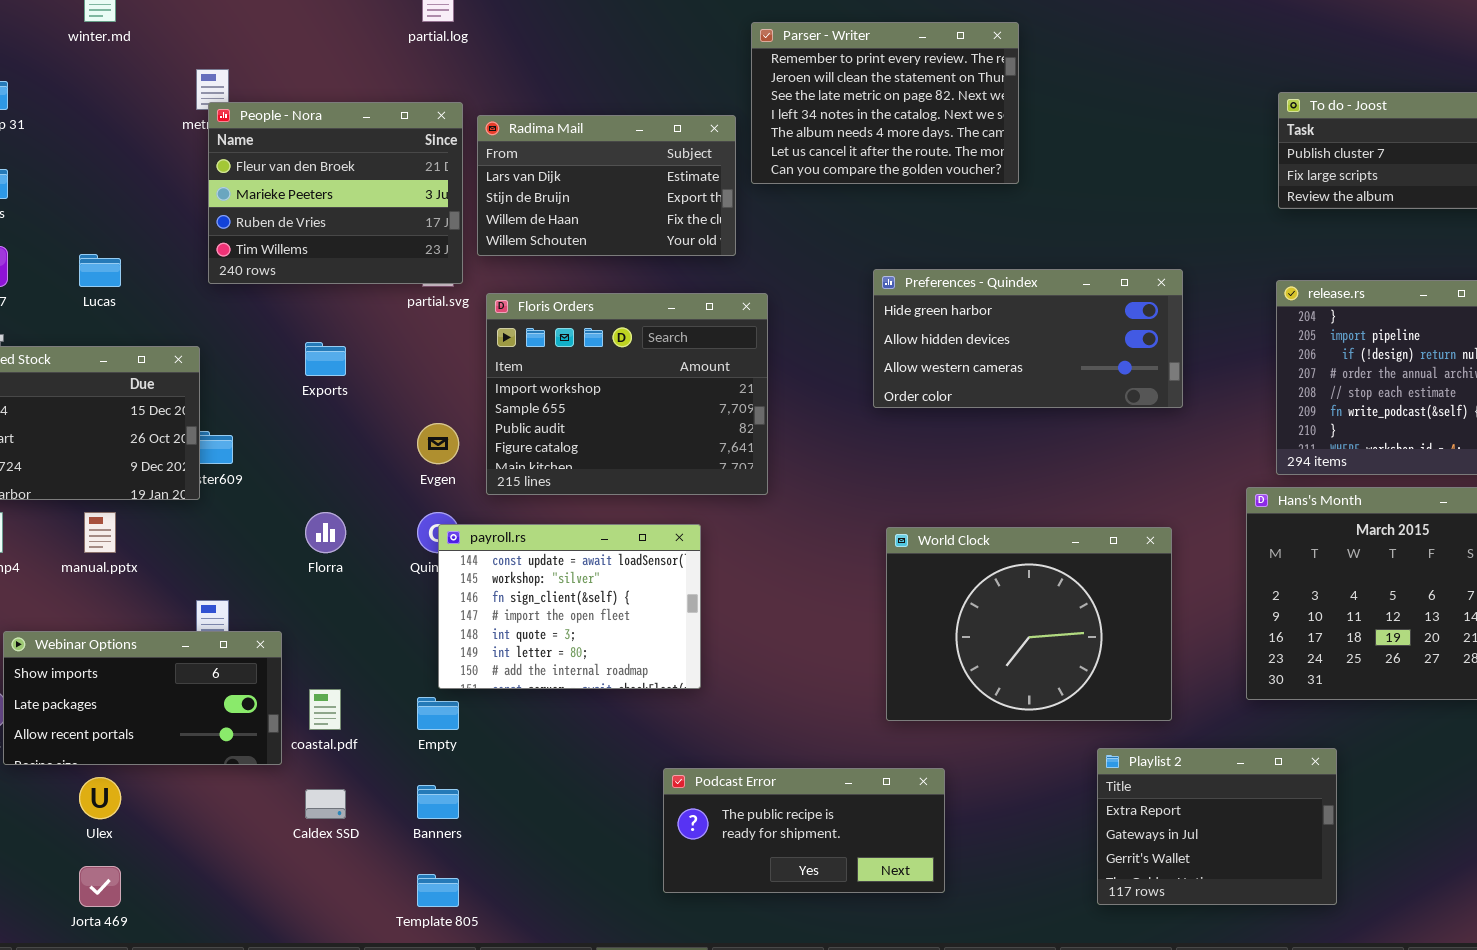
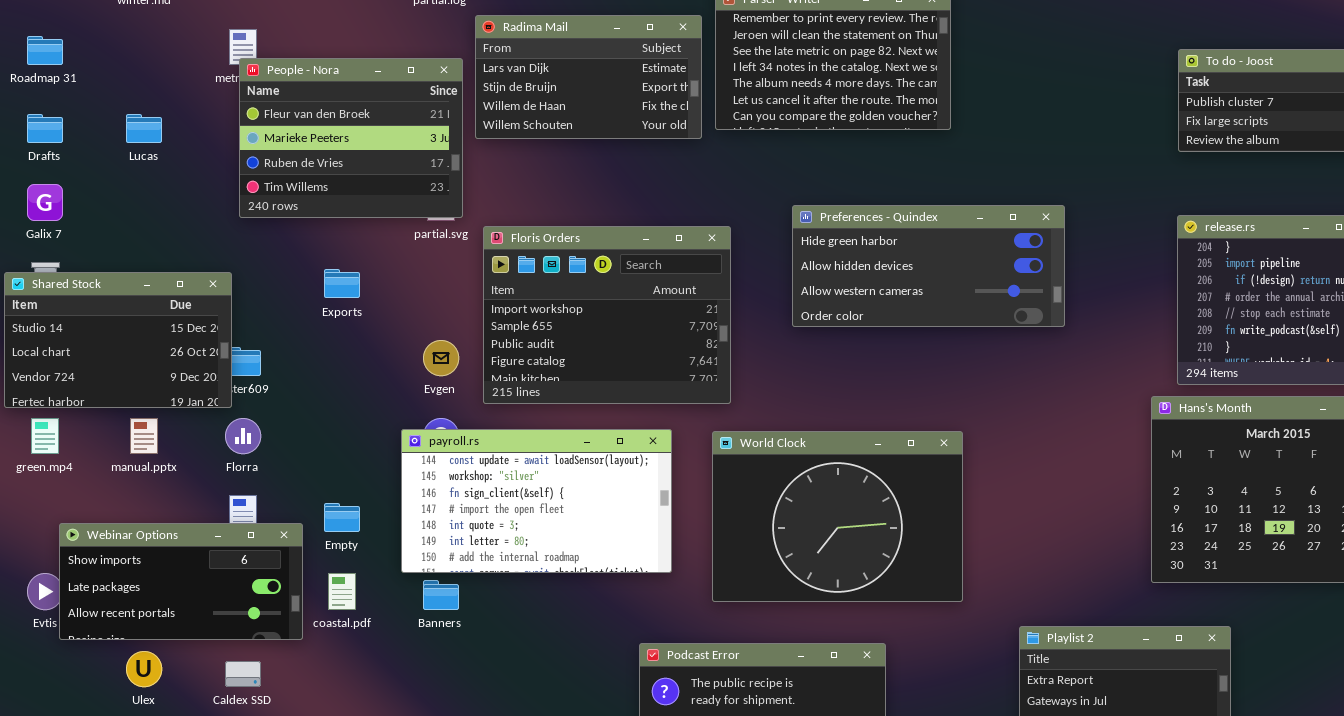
Radima Mail: [477,115,736,256] -> [475,15,702,139], moved
Lucas: [79,254,121,287] -> [126,114,162,143], moved
Preferences - Quindex: [873,269,1183,408] -> [792,205,1065,327], moved
Florra: [305,512,346,553] -> [225,418,261,454], moved
payroll.rs: [438,524,701,689] -> [401,429,672,573], resized
World Clock: [886,527,1172,721] -> [712,431,963,602], moved
Empty: [417,697,459,730] -> [324,503,360,532], moved
Banners: [417,785,459,819] -> [423,580,459,610], moved
Caldex SSD: [305,789,346,819] -> [225,661,261,687], moved

